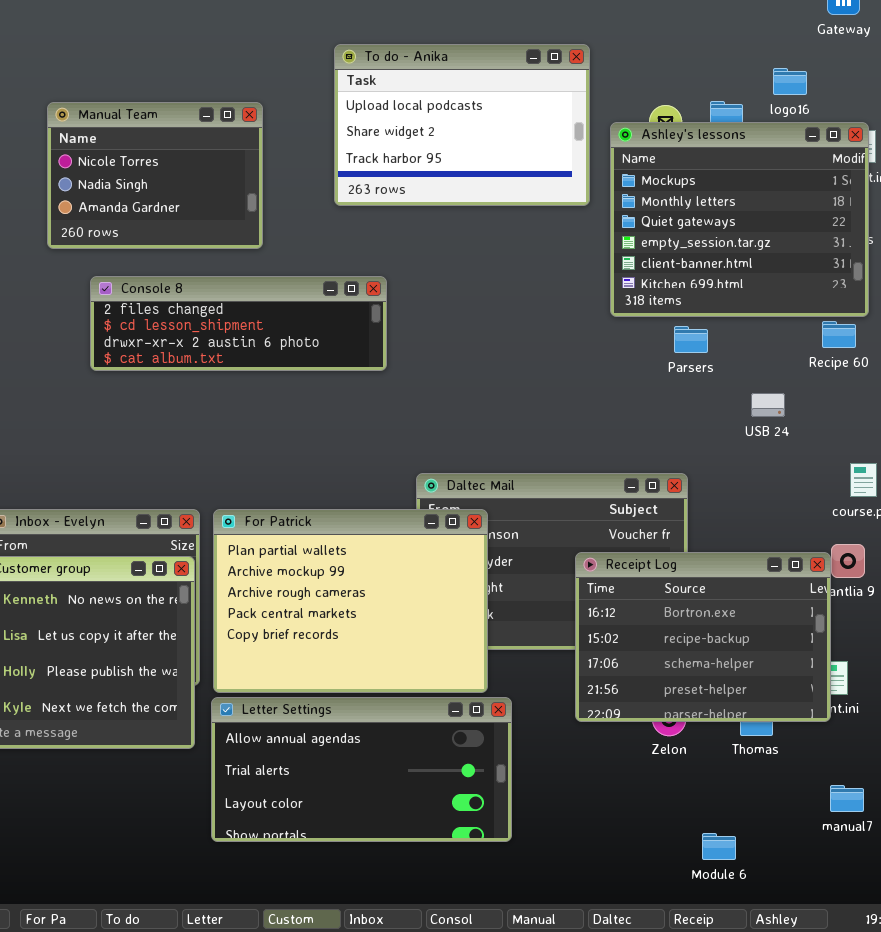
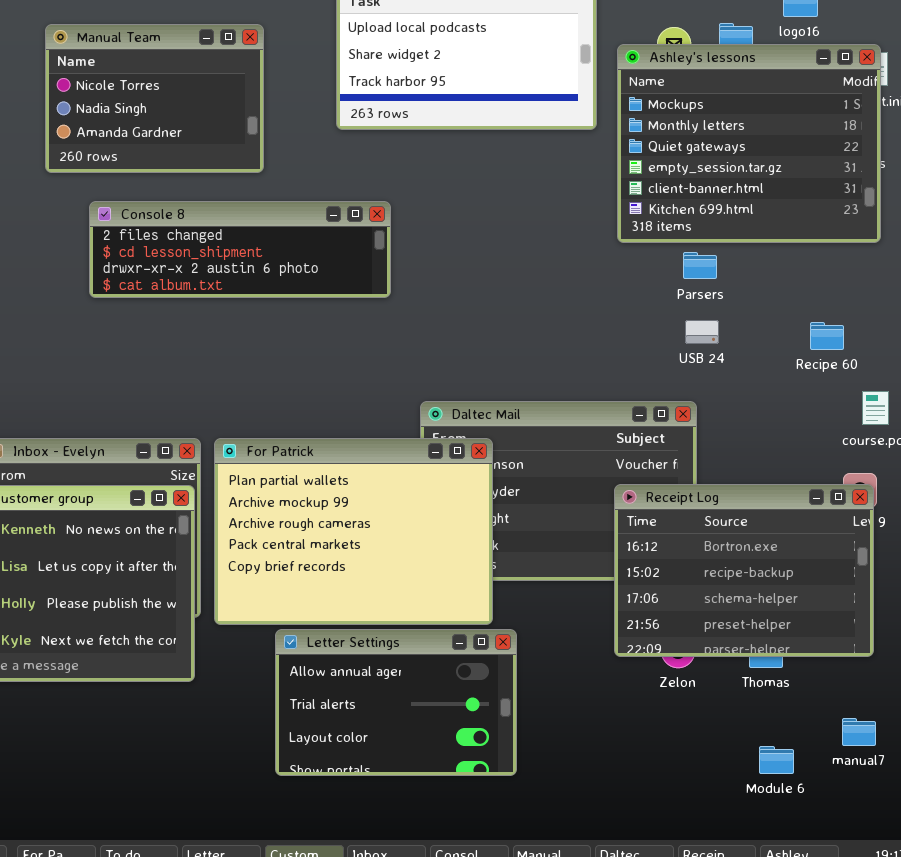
Recipe 60: [822,321,856,348] -> [810,322,844,350], moved
USB 24: [751,393,785,417] -> [685,320,719,344], moved
Receipt Log: [575,552,831,722] -> [614,484,874,657], moved
Letter Settings: [211,697,512,842] -> [275,629,517,776], resized
Module 6: [702,833,736,860] -> [759,746,794,774], moved

